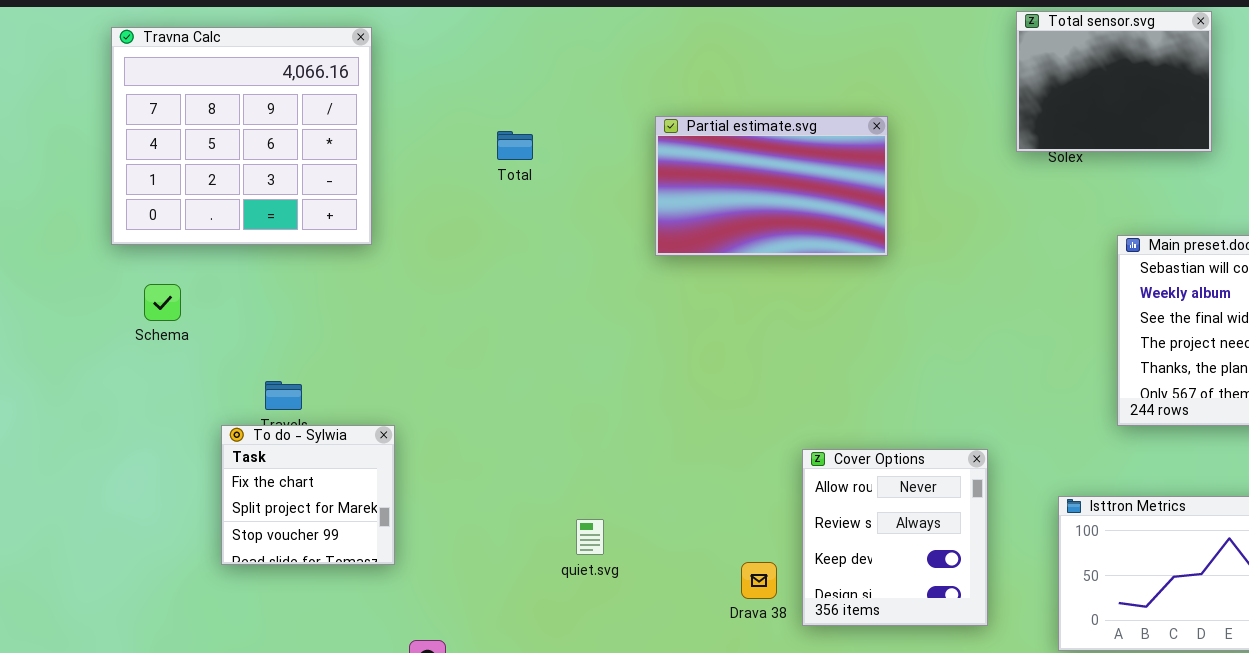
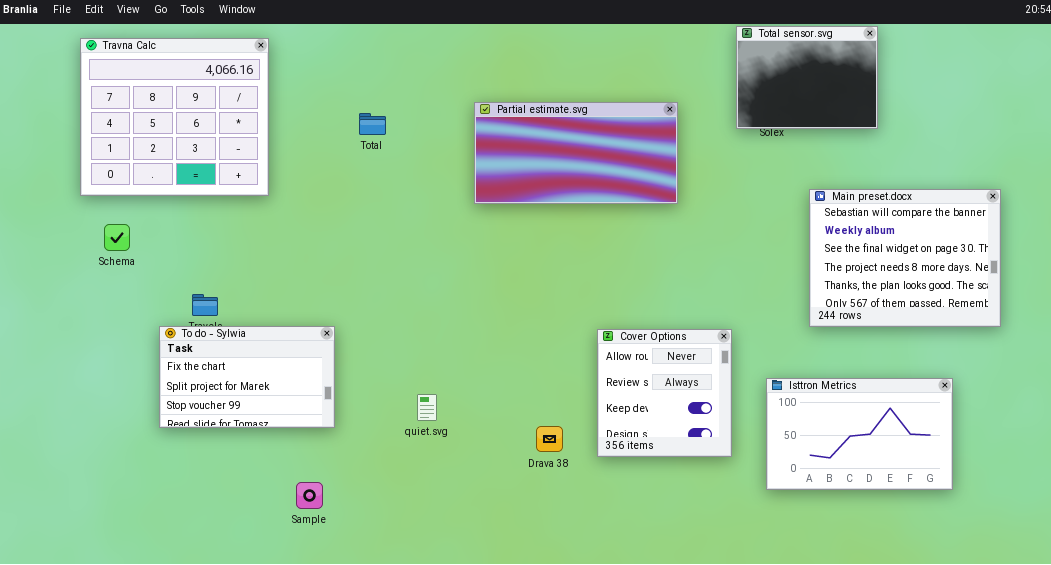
Partial estimate.svg: [655,116,888,256] -> [474,102,678,204], resized
To do - Sylwia: [221,425,395,565] -> [159,326,335,428], resized
Cover Options: [802,449,988,626] -> [597,329,732,457], moved

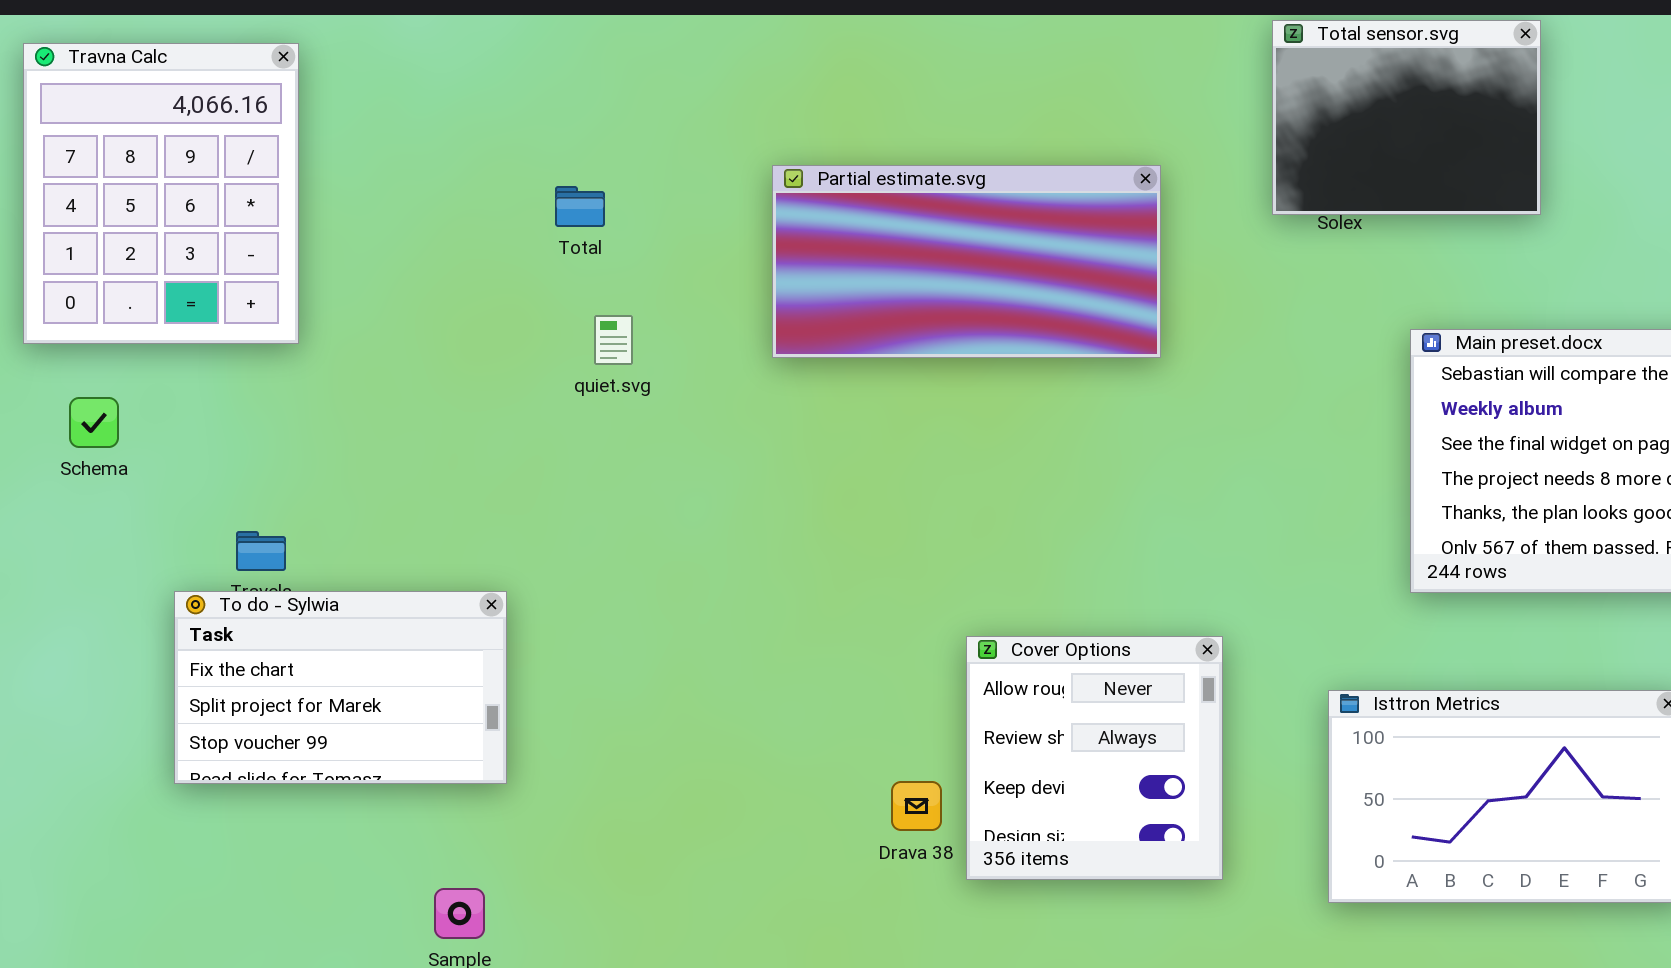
Travna Calc: [80,38,269,196] -> [23,43,299,344], resized
Cover Options: [597,329,732,457] -> [966,636,1223,880], moved
quiet.svg: [417,394,437,421] -> [594,315,633,365], moved

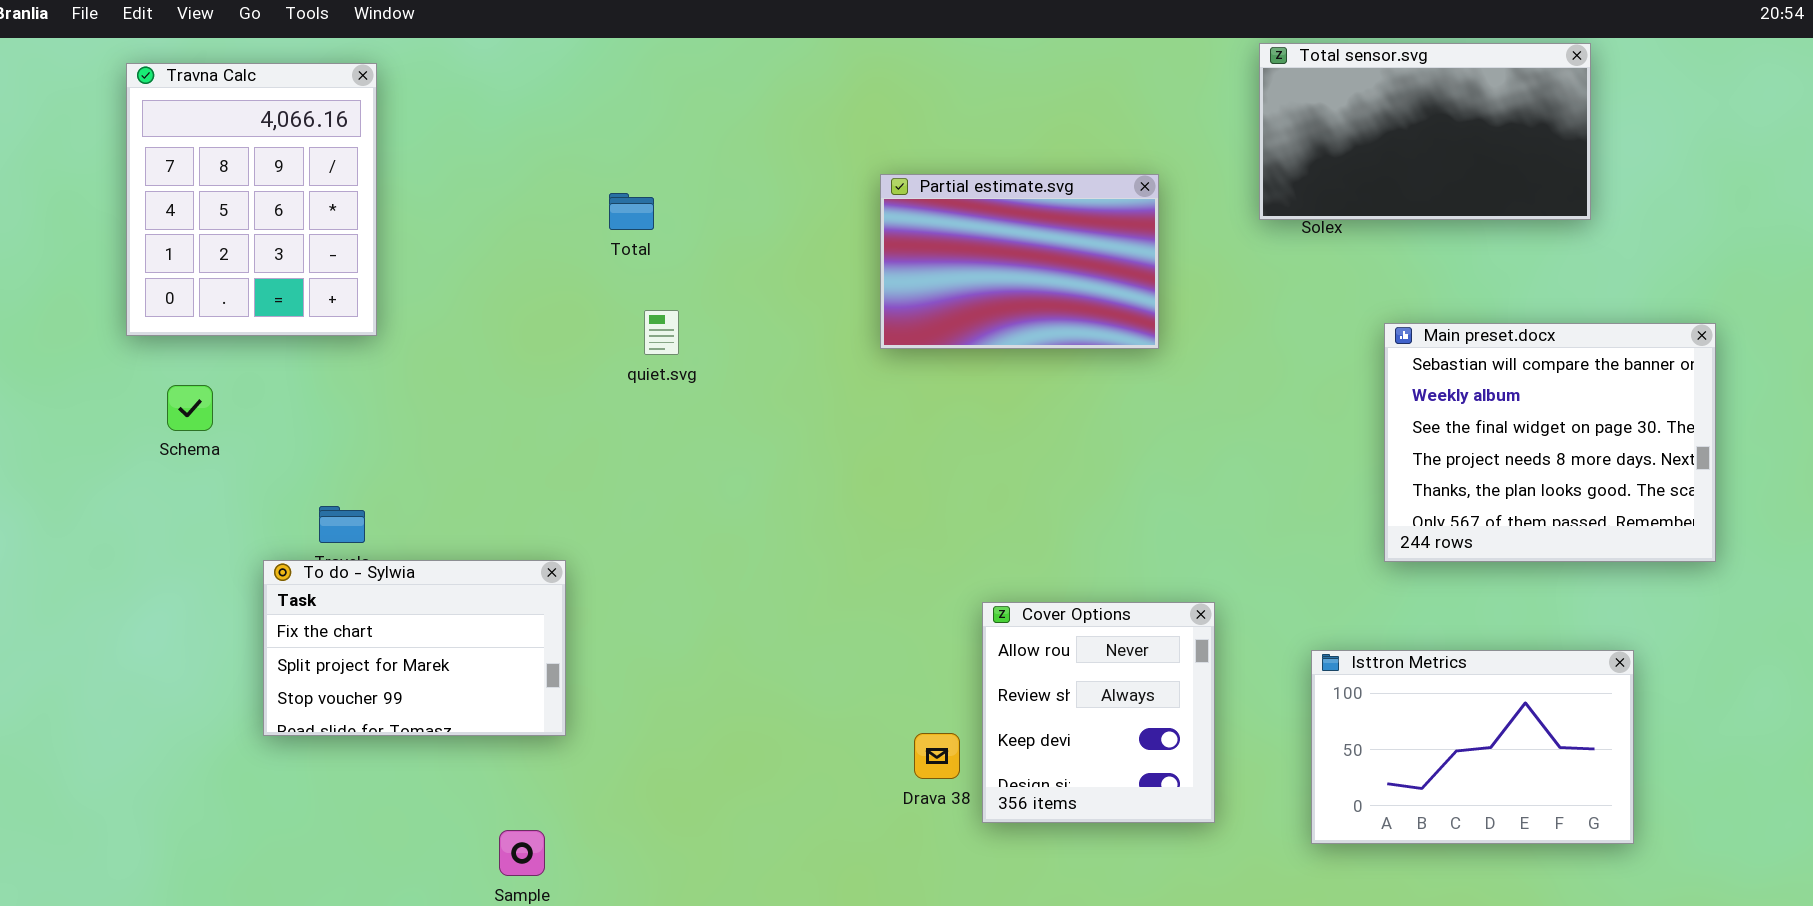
Total sensor.svg: [1272,20,1541,215] -> [1259,43,1591,220], resized
Partial estimate.svg: [772,165,1161,358] -> [880,174,1159,349], resized

